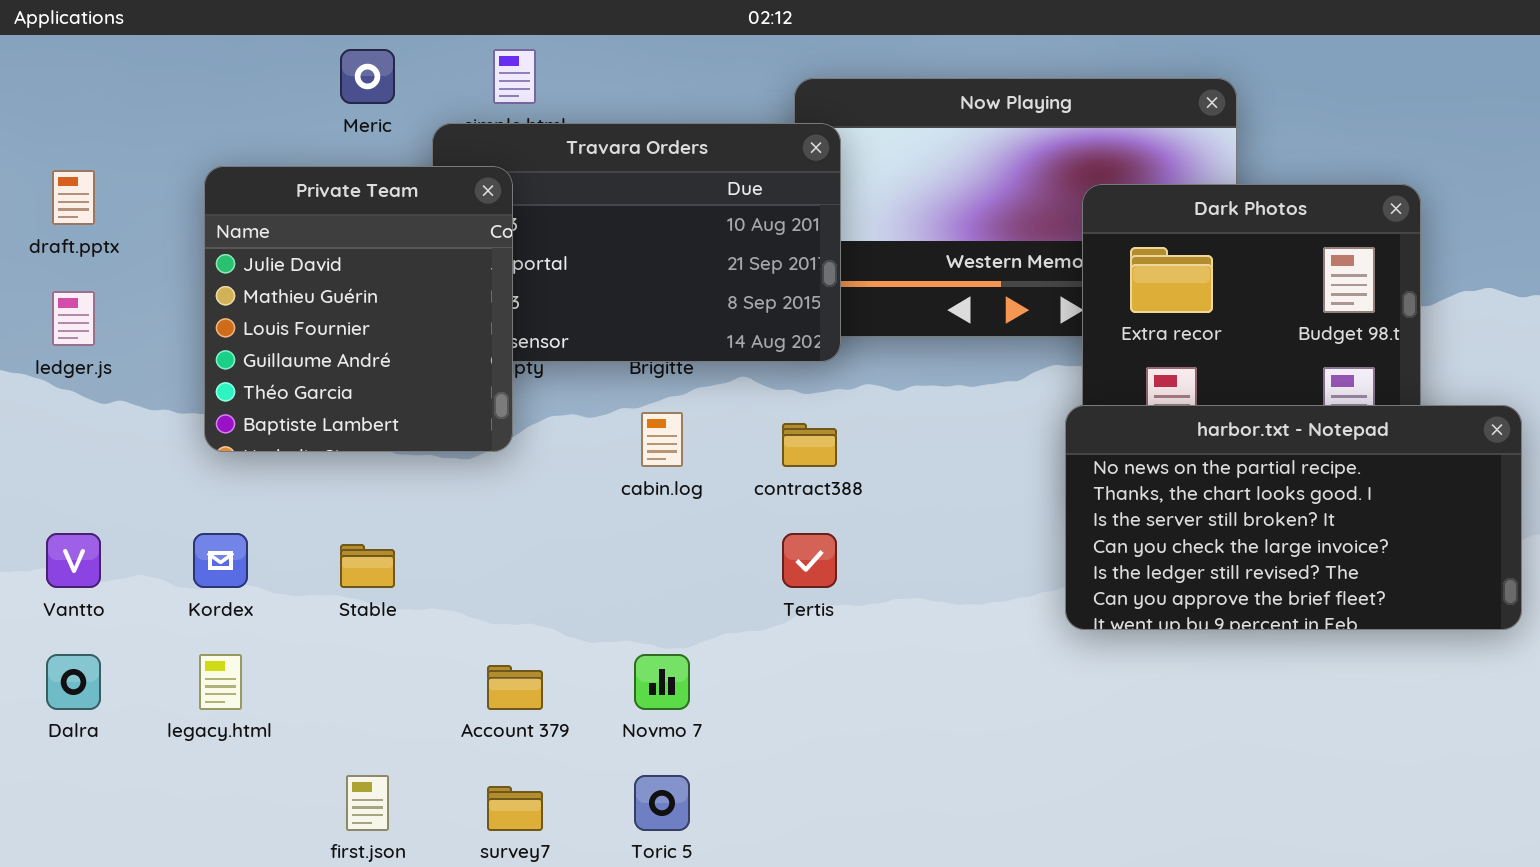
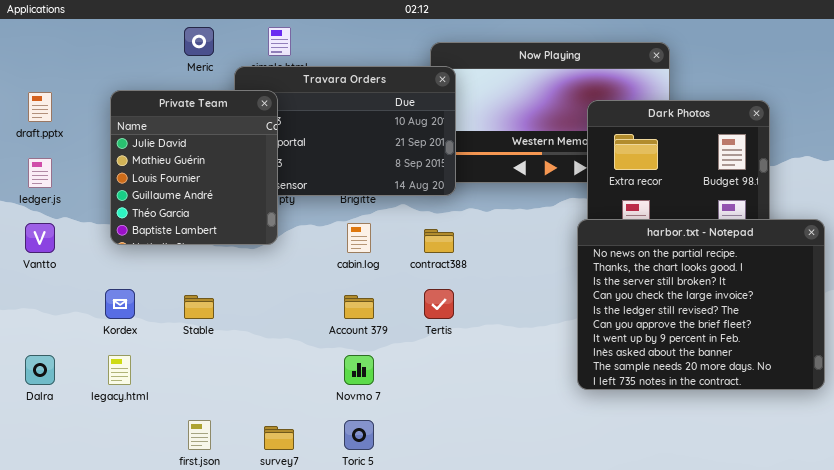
harbor.txt - Notepad: [1065,405,1522,630] -> [577,219,825,390], resized
Vantto: [46,533,101,588] -> [25,223,55,253], moved
Account 379: [487,665,543,710] -> [344,295,374,319], moved

